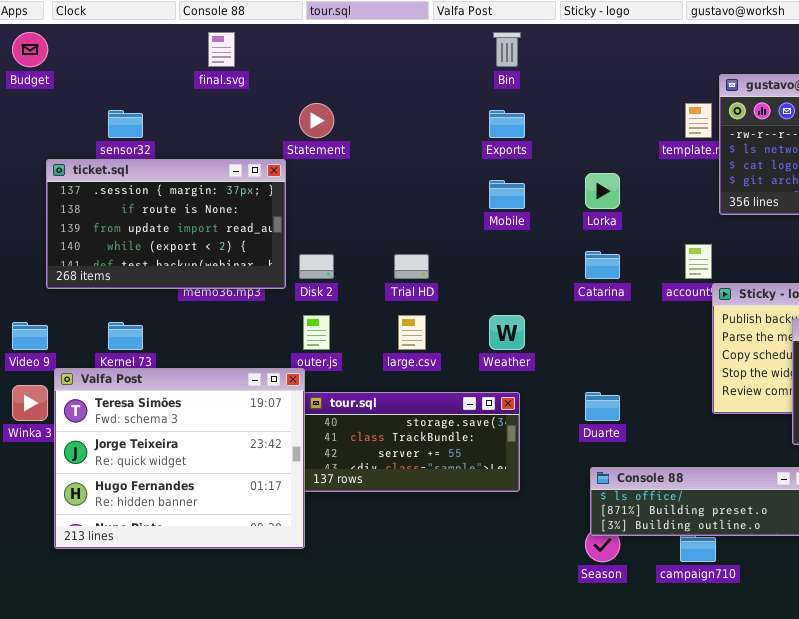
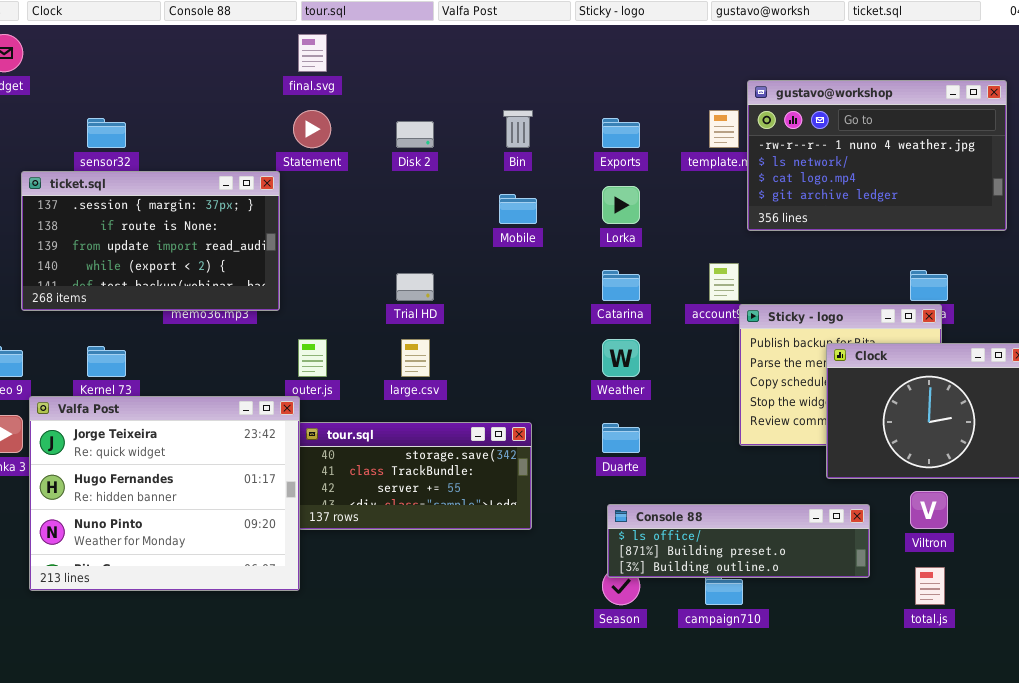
final.svg: [208,32,235,67] -> [298,34,327,72], moved
Bin: [493,32,521,67] -> [503,110,533,148], moved
Exports: [489,110,525,138] -> [602,118,640,148], moved
Disk 2: [299,254,334,279] -> [396,121,434,148], moved
Weather: [489,315,525,350] -> [602,339,640,377], moved
Valfa Post: [54,368,305,549] -> [29,396,300,591], scrolled down 1 row

